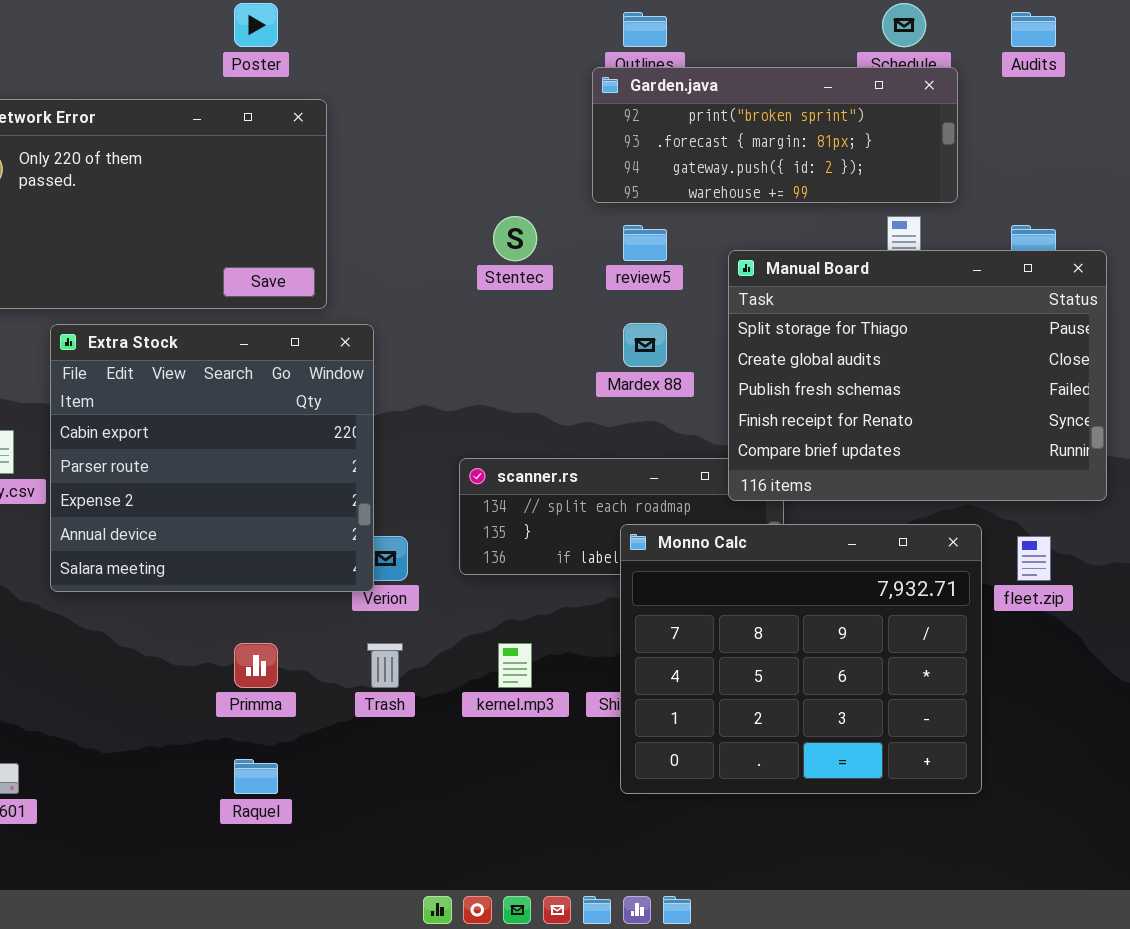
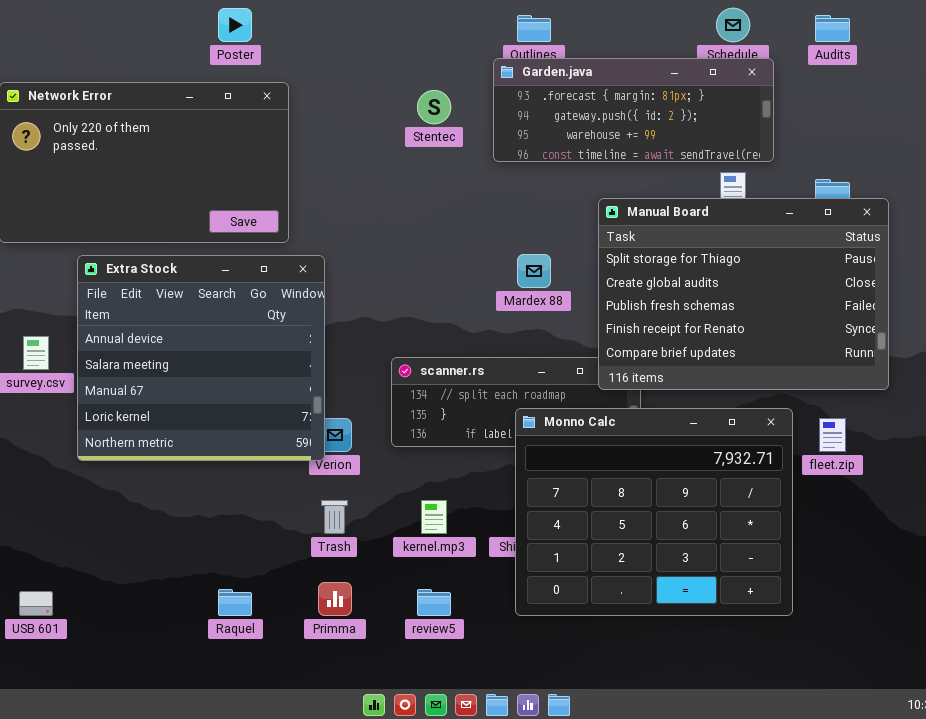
Garden.java: [592,67,958,203] -> [493,58,774,162], scrolled down 1 row
Stentec: [493,216,537,261] -> [417,90,451,124], moved
review5: [623,225,667,261] -> [417,589,451,616], moved
Extra Stock: [50,324,374,592] -> [77,255,325,461], scrolled down 3 rows
Primma: [234,643,278,688] -> [318,582,352,616], moved

